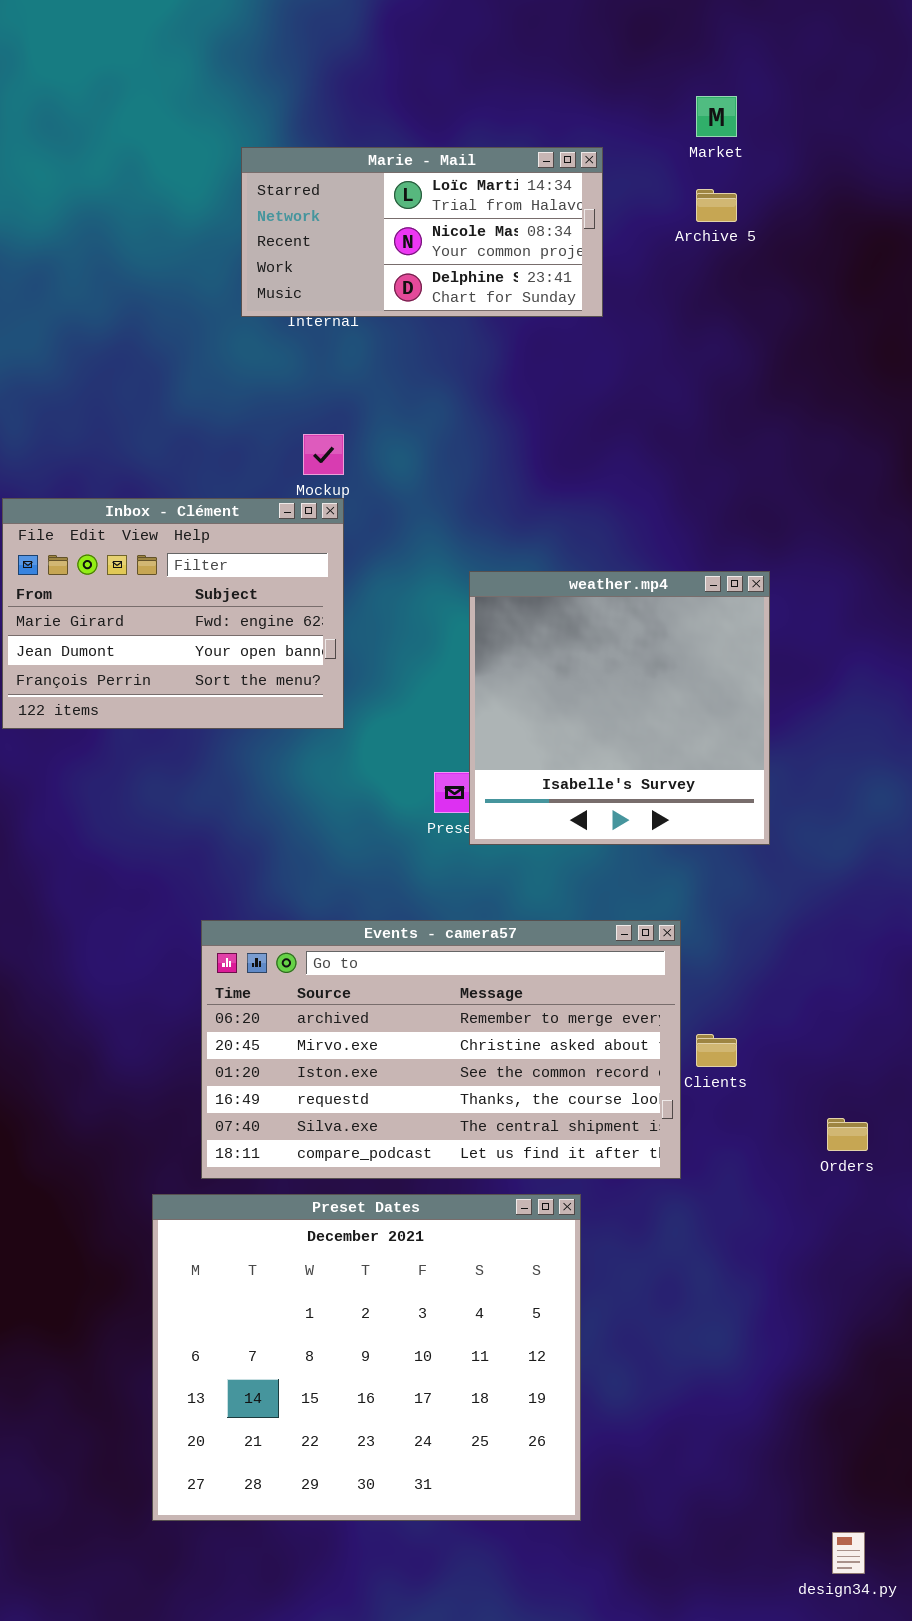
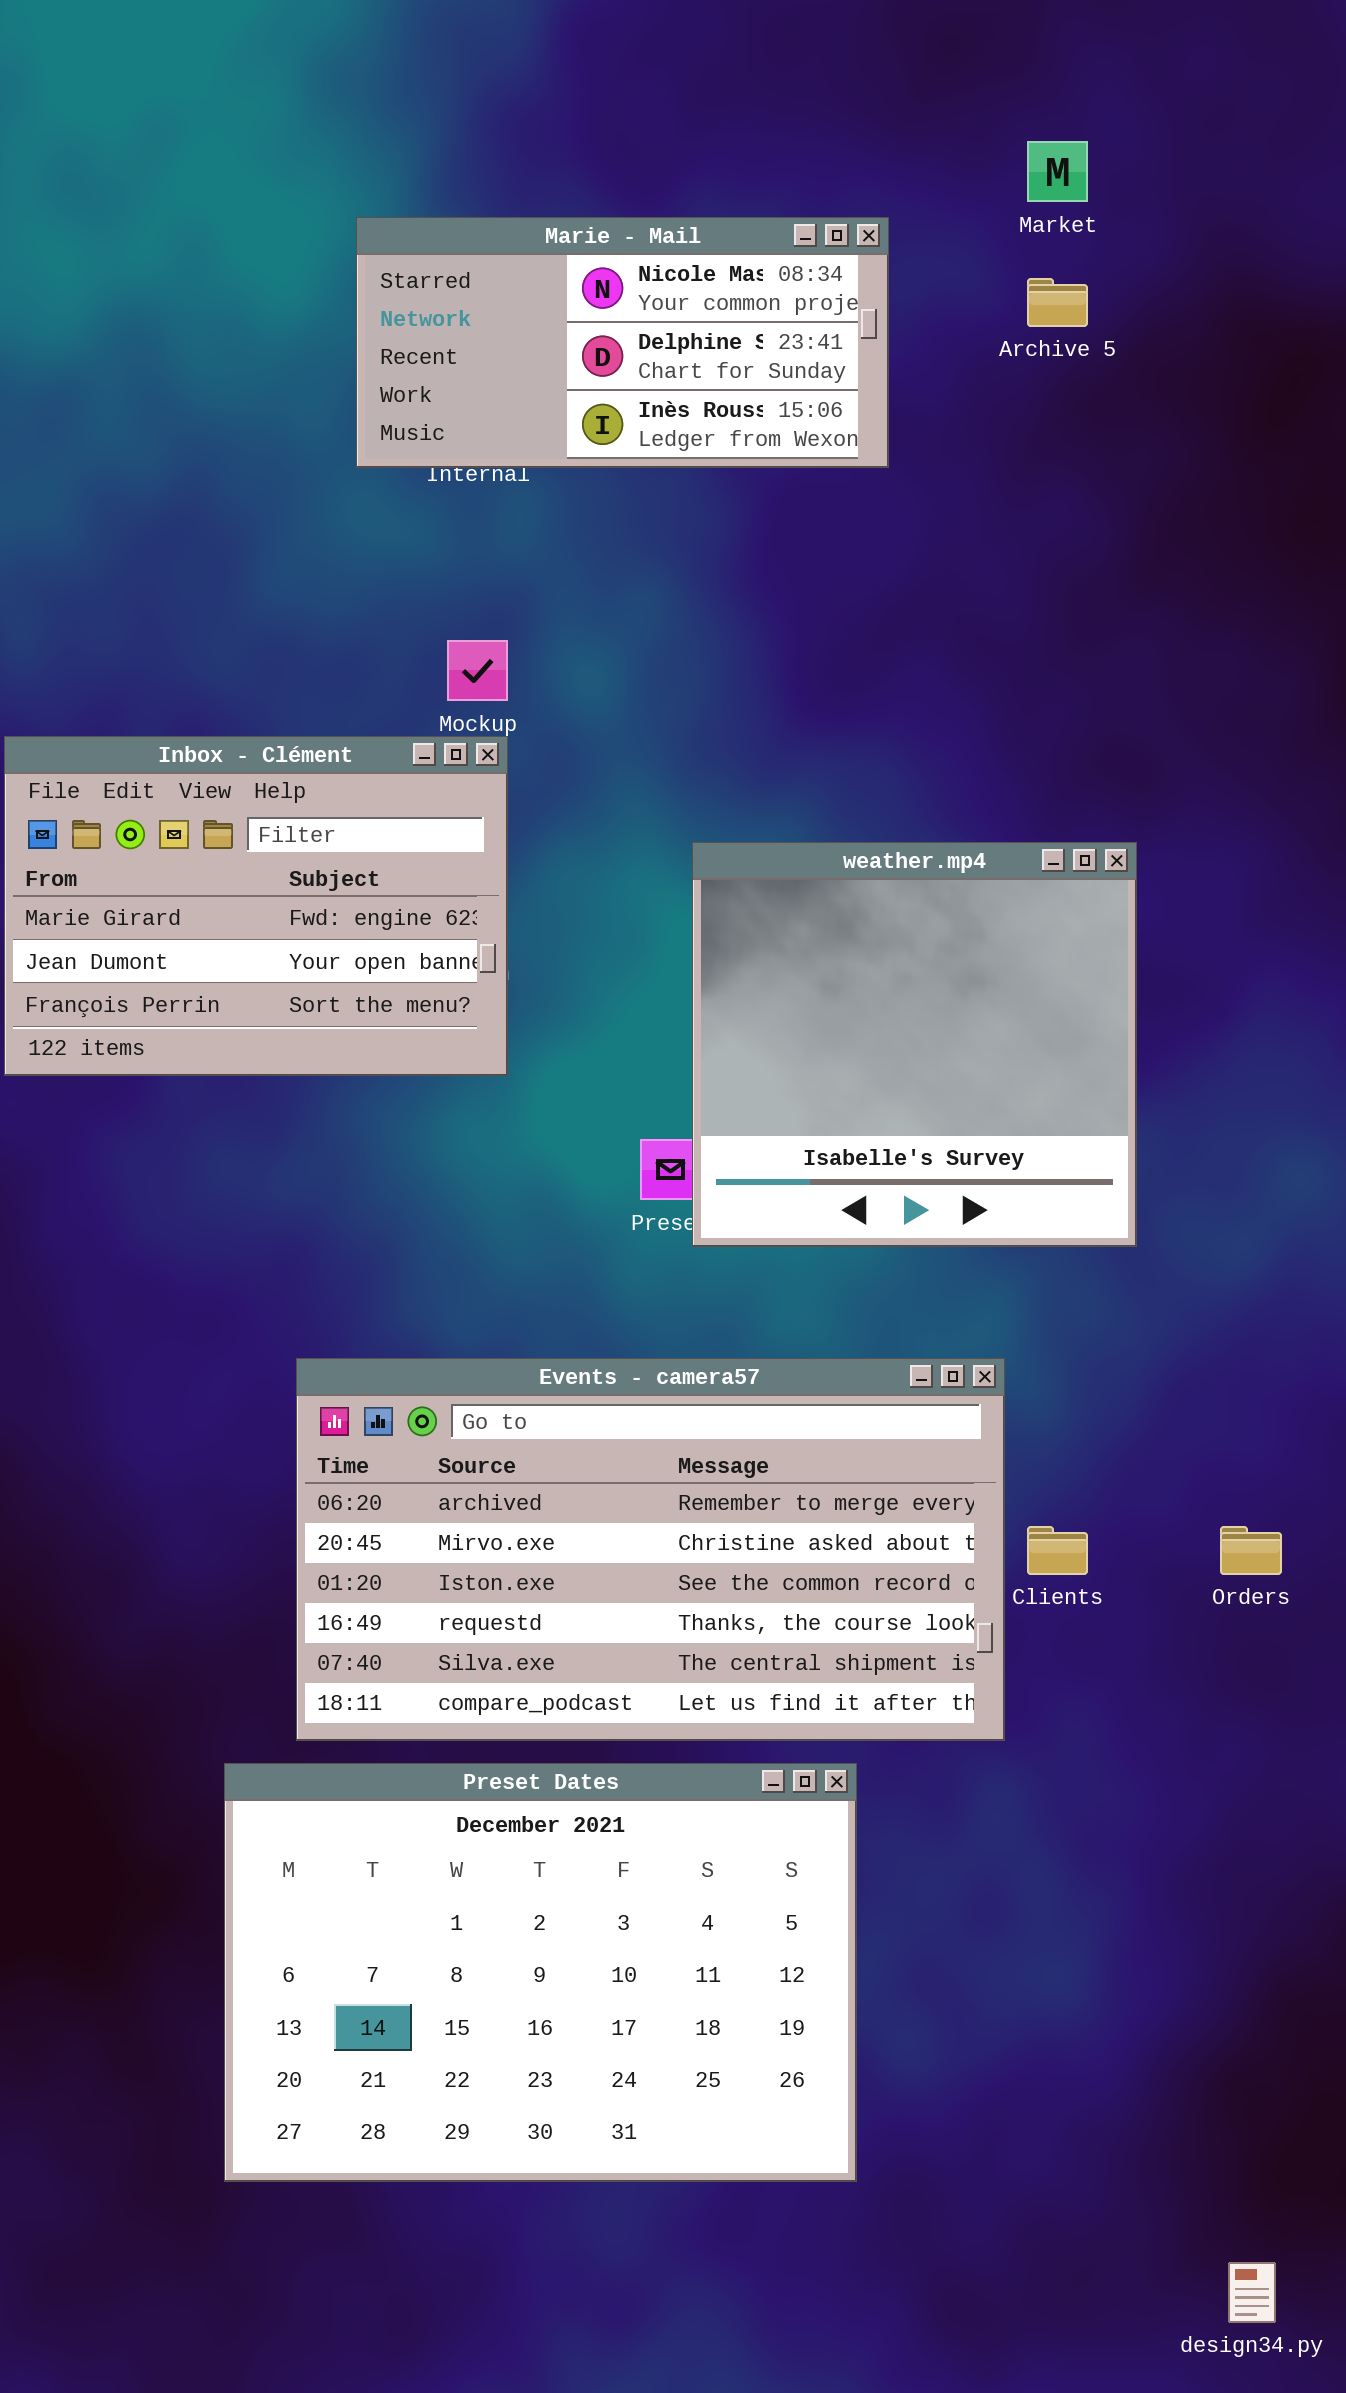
Marie - Mail: [241,147,603,317] -> [356,217,889,468], scrolled down 1 row
Orders: [827,1118,868,1151] -> [1220,1526,1282,1575], moved
Preset Dates: [152,1194,581,1521] -> [224,1763,857,2182], resized

